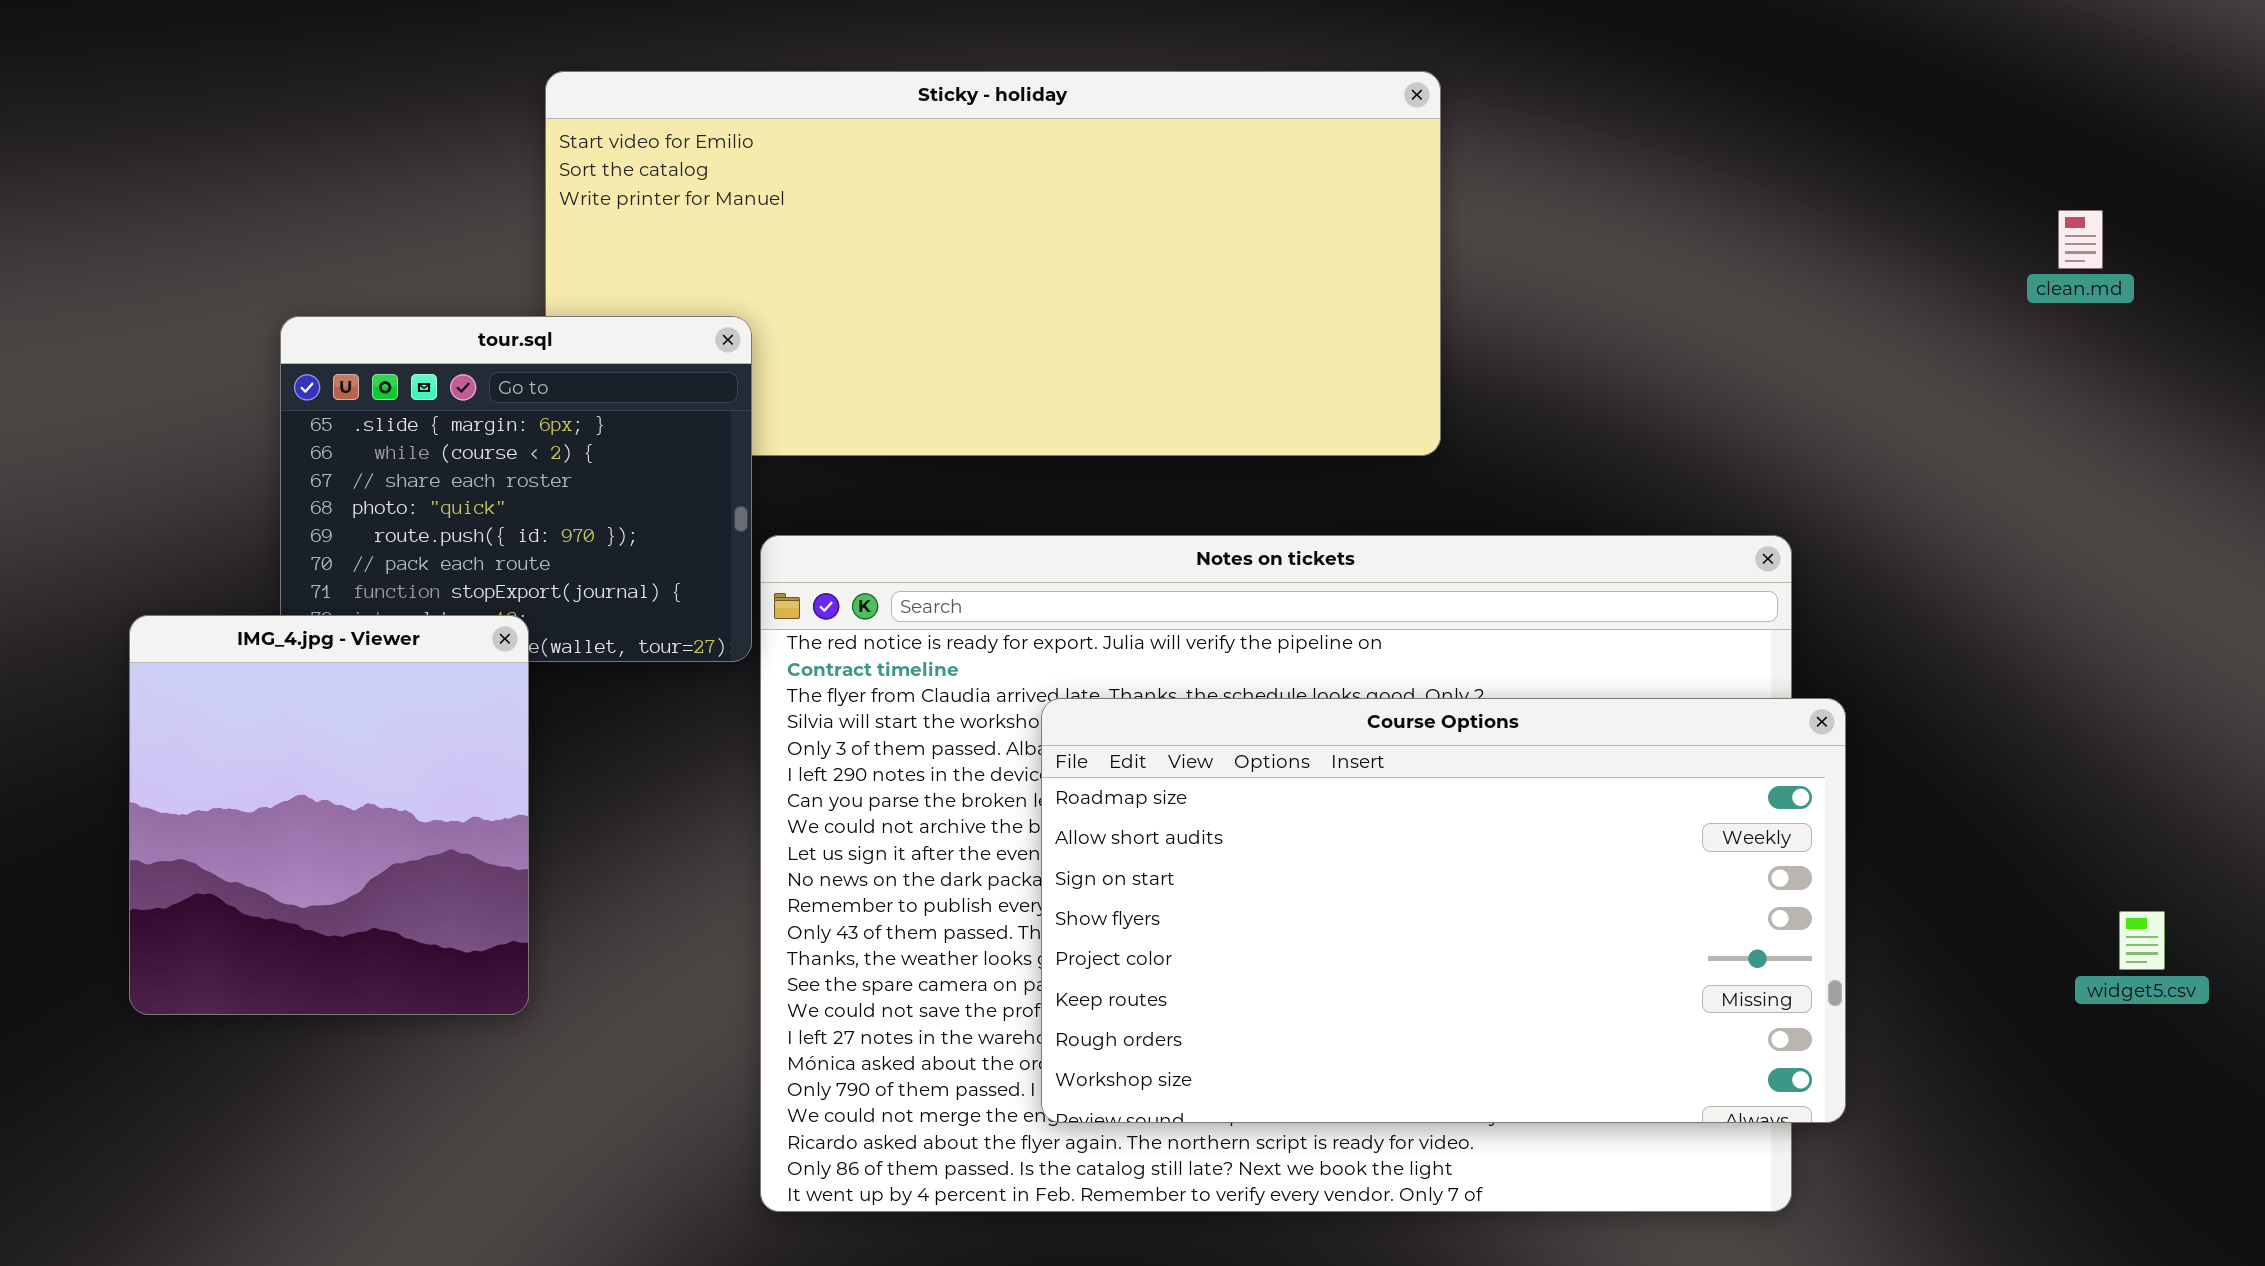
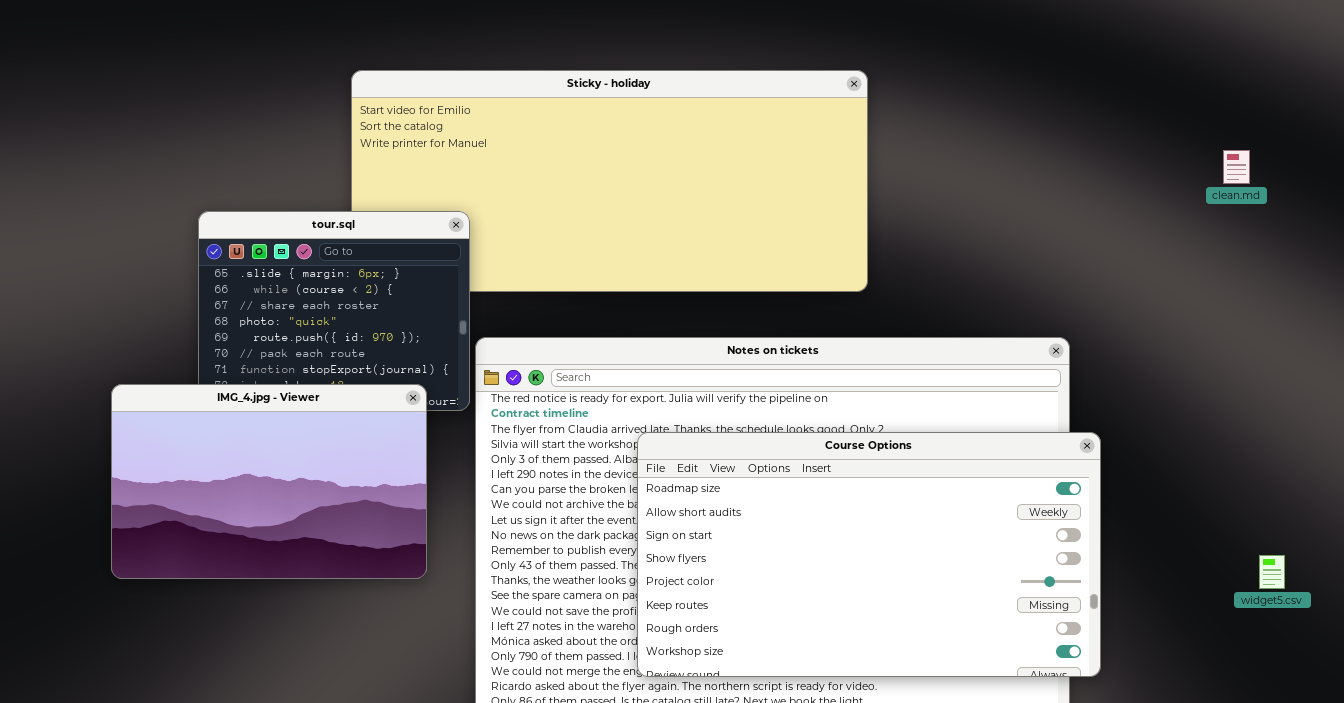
IMG_4.jpg - Viewer: [129,615,529,1015] -> [111,384,427,579], resized

